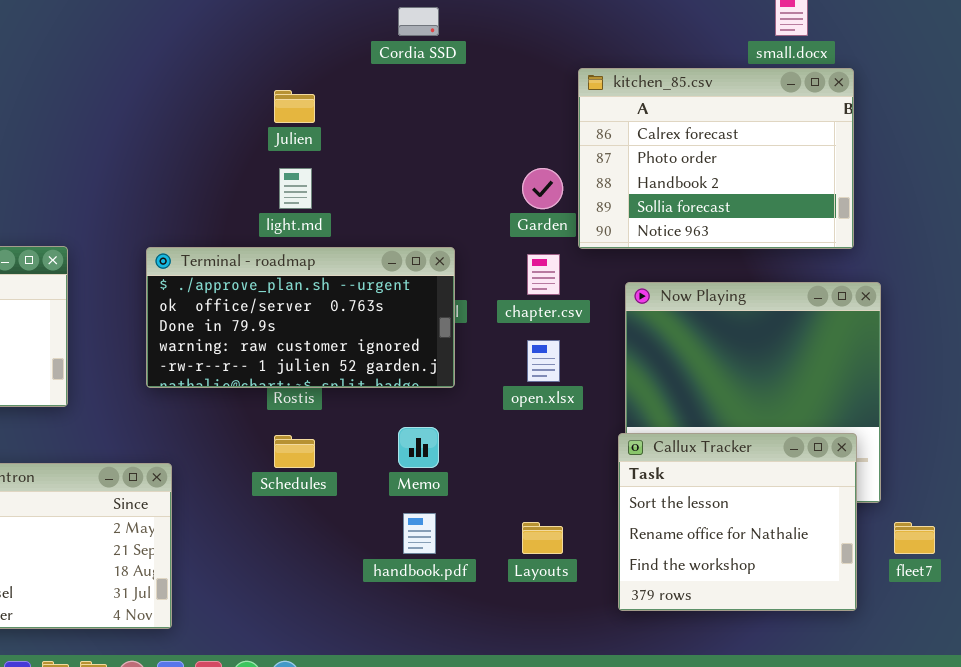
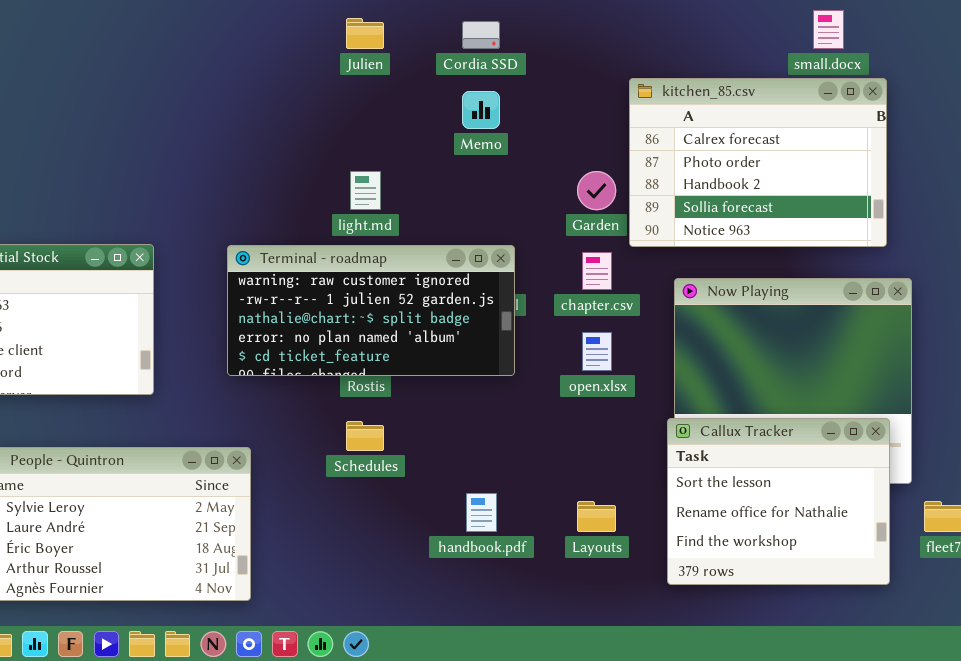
Julien: [274,90,315,123] -> [346,18,384,49], moved
Terminal - roadmap: [146,247,455,388] -> [227,245,515,376], scrolled down 3 rows
Memo: [398,427,439,468] -> [462,91,500,129], moved

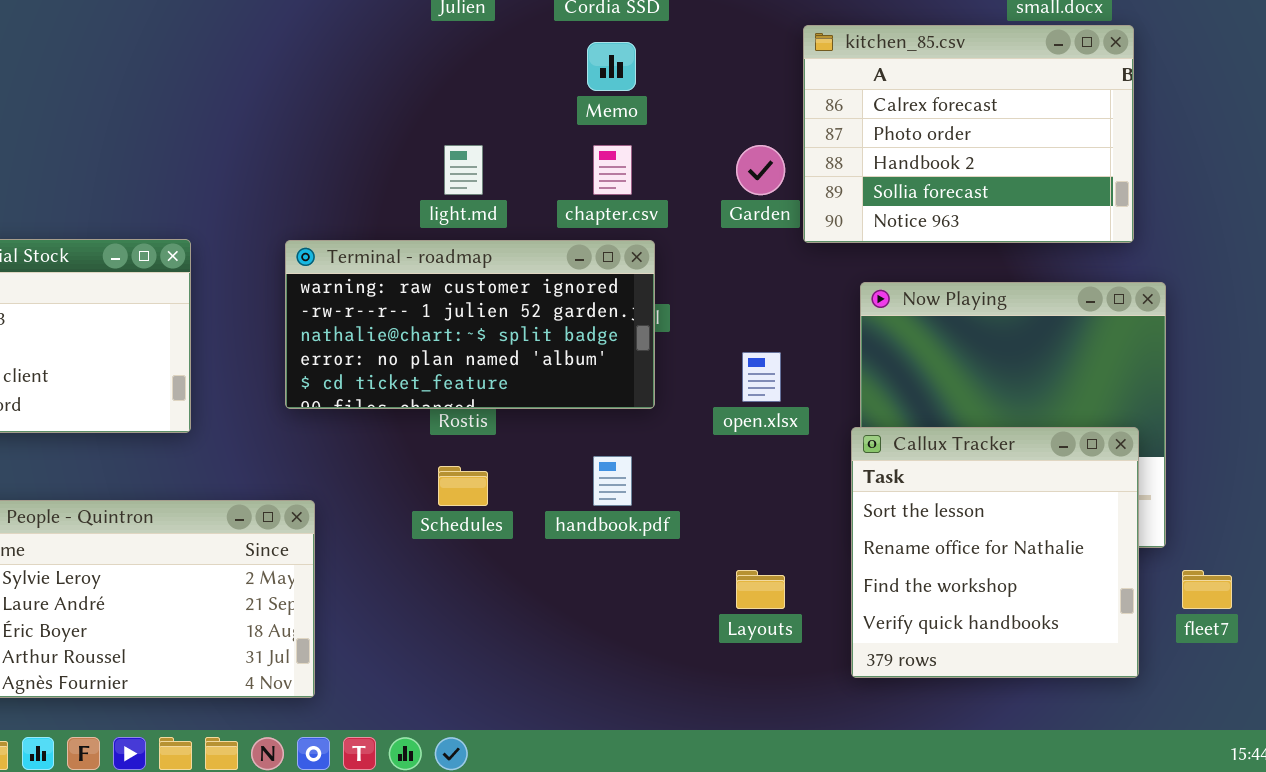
chapter.csv: [582,252,612,290] -> [593,145,632,195], moved
Callux Tracker: [667,418,890,585] -> [851,427,1139,678], resized
handbook.pdf: [466,493,497,532] -> [593,456,632,506], moved

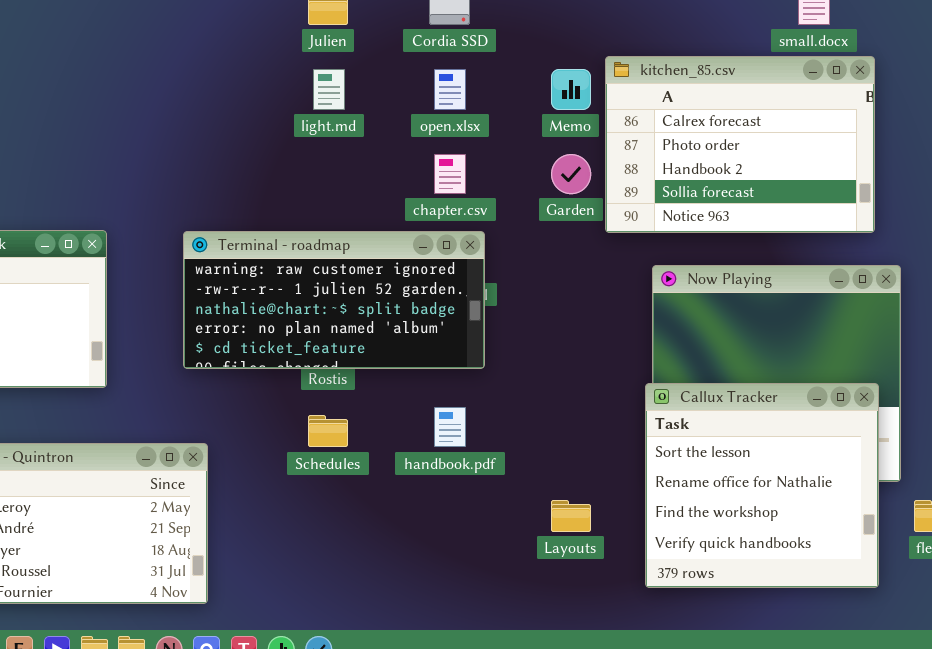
Memo: [587,42,636,91] -> [551,69,591,110], moved
light.md: [444,145,483,195] -> [313,69,345,110], moved
open.xlsx: [742,352,781,402] -> [434,69,466,110], moved

